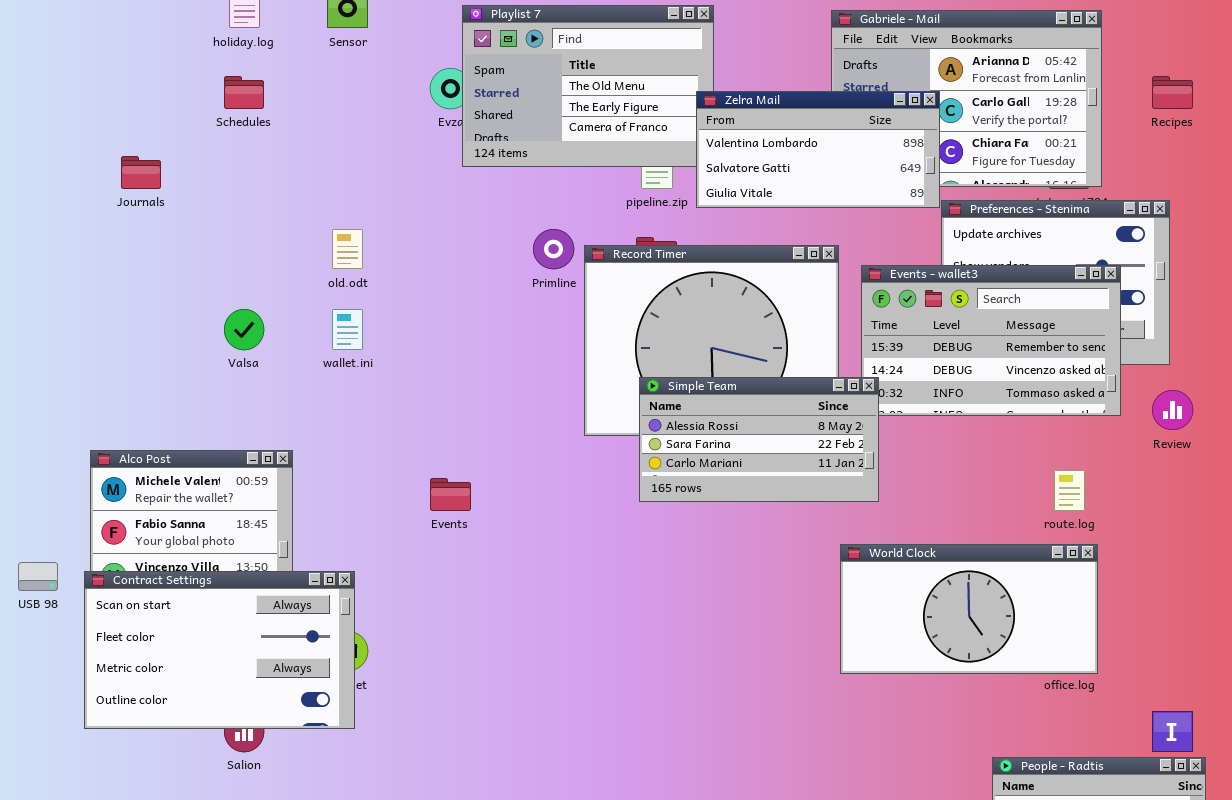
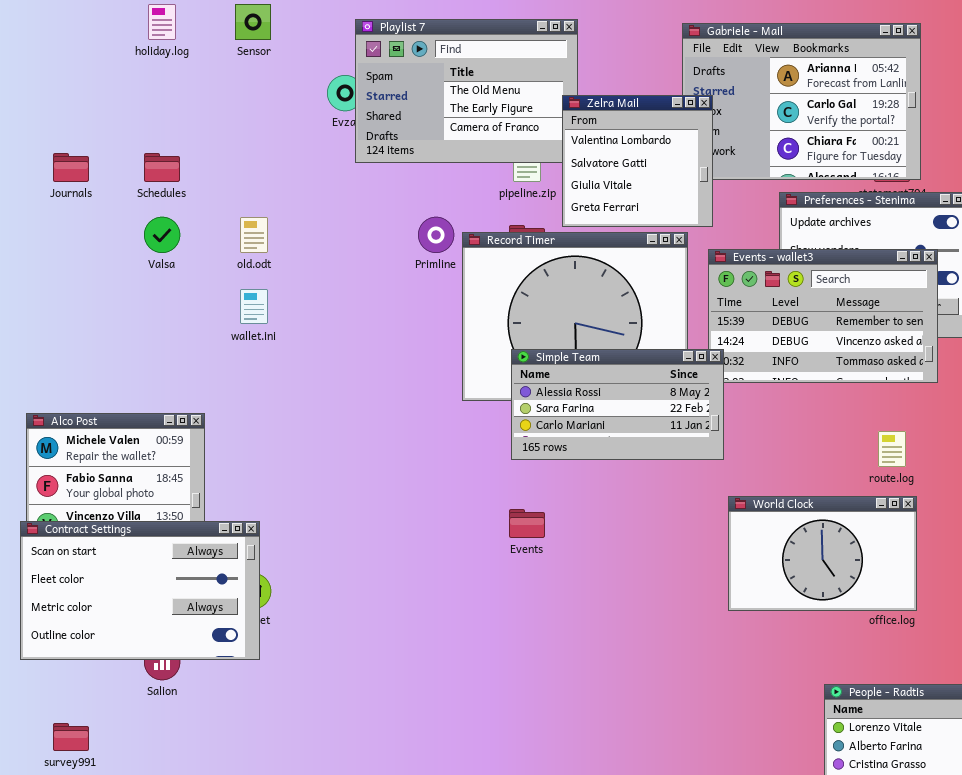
Schedules: [224,76,264,109] -> [144,153,180,182], moved
Zelra Mail: [696,91,940,208] -> [562,95,713,227], resized
Valsa: [224,309,264,350] -> [144,217,180,253], moved
Events: [430,478,471,511] -> [509,509,545,538], moved
World Clock: [840,544,1098,674] -> [728,496,917,611], resized

